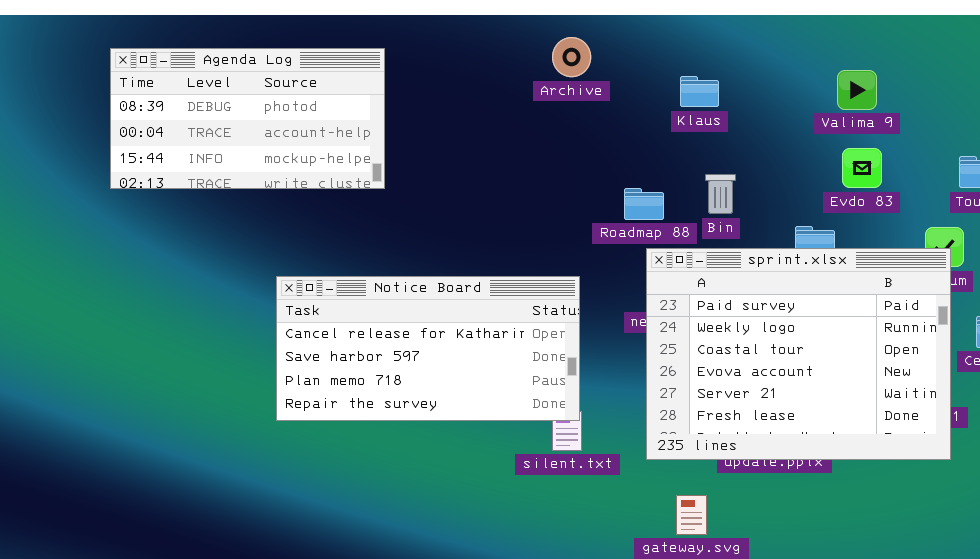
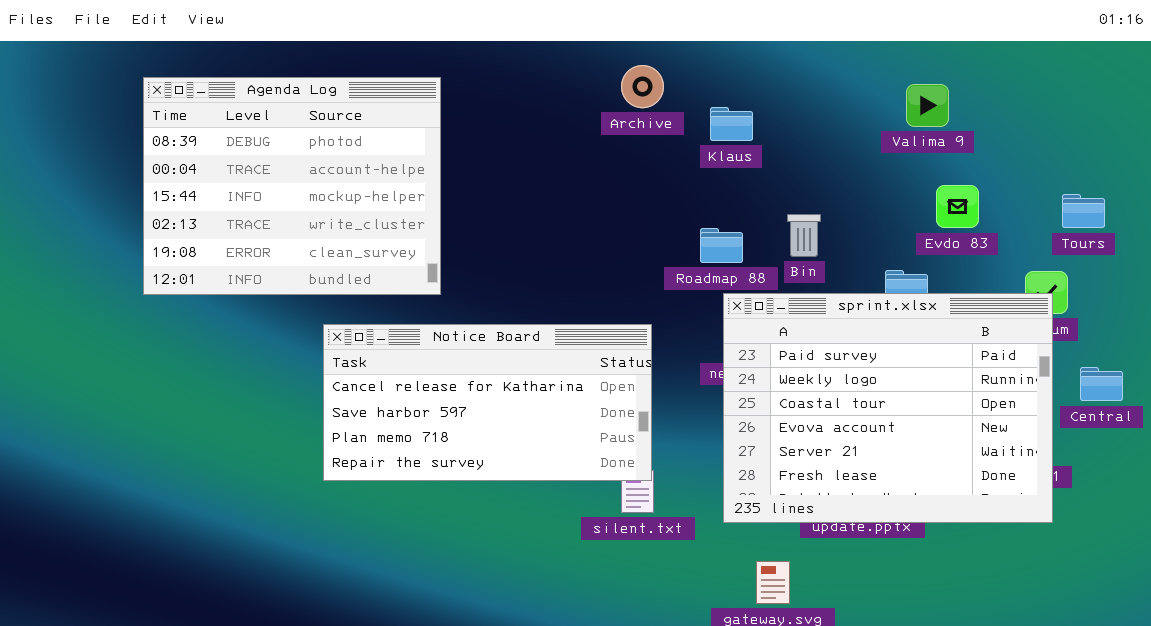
Agenda Log: [110,48,385,189] -> [143,77,441,295], resized
Valima 9: [837,70,877,110] -> [906,84,949,127], moved
Klaus: [680,76,719,107] -> [710,107,753,141], moved

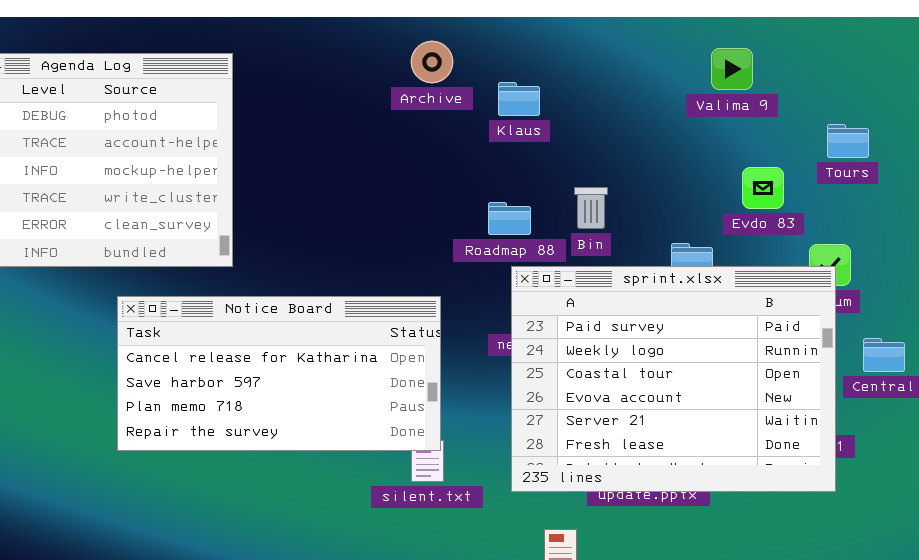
Valima 9: [906,84,949,127] -> [711,48,753,90], moved
Evdo 83: [936,185,979,228] -> [742,167,784,209], moved
Tours: [1062,194,1105,228] -> [827,124,869,158], moved

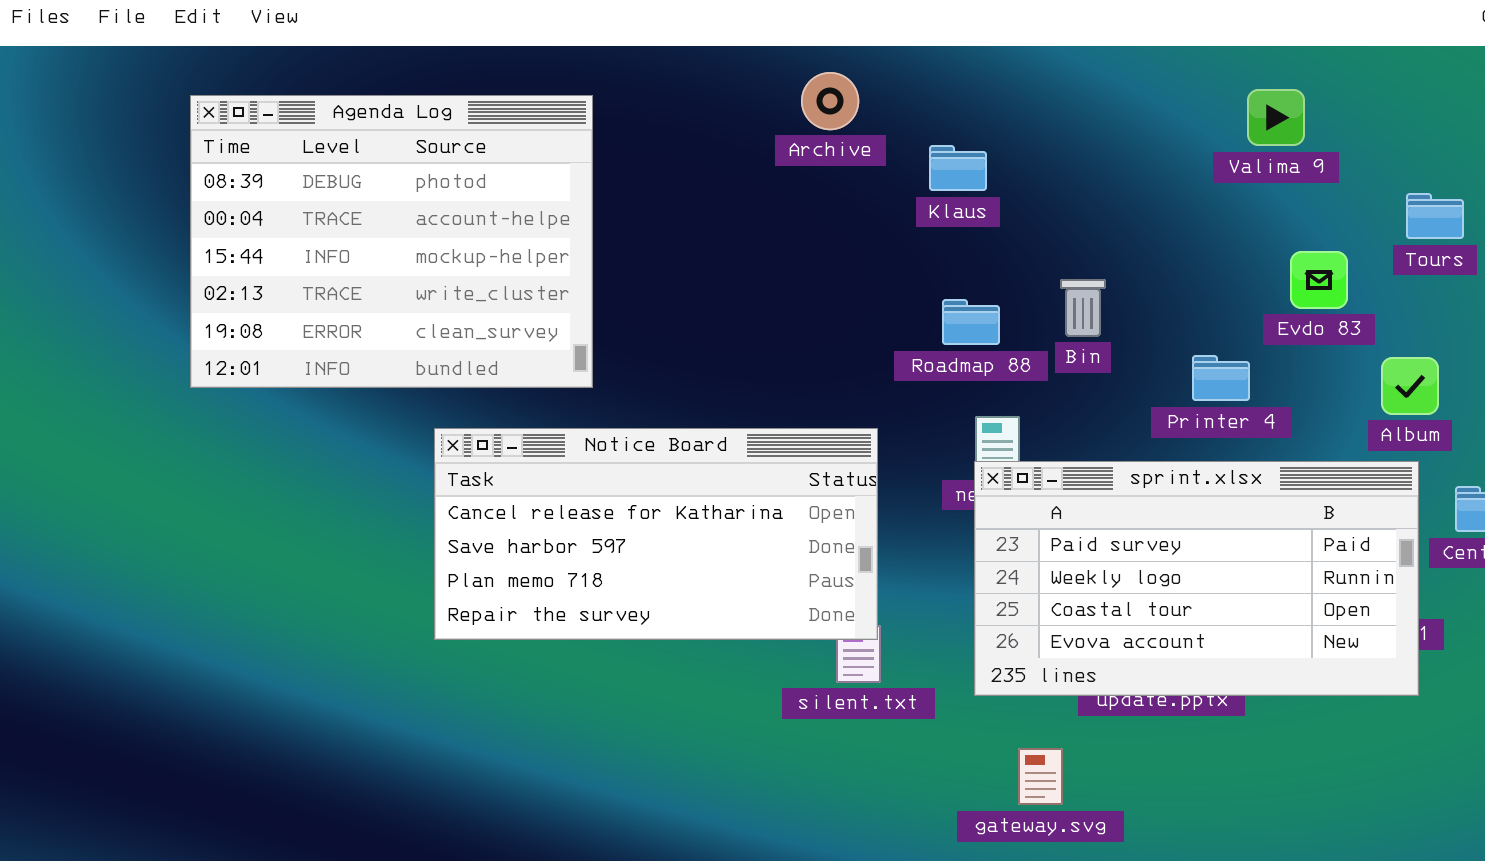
Archive: [411,41,453,83] -> [801,72,859,130], moved
Klaus: [498,82,540,116] -> [929,145,987,191], moved
sprint.xlsx: [511,266,836,492] -> [974,461,1419,696], resized

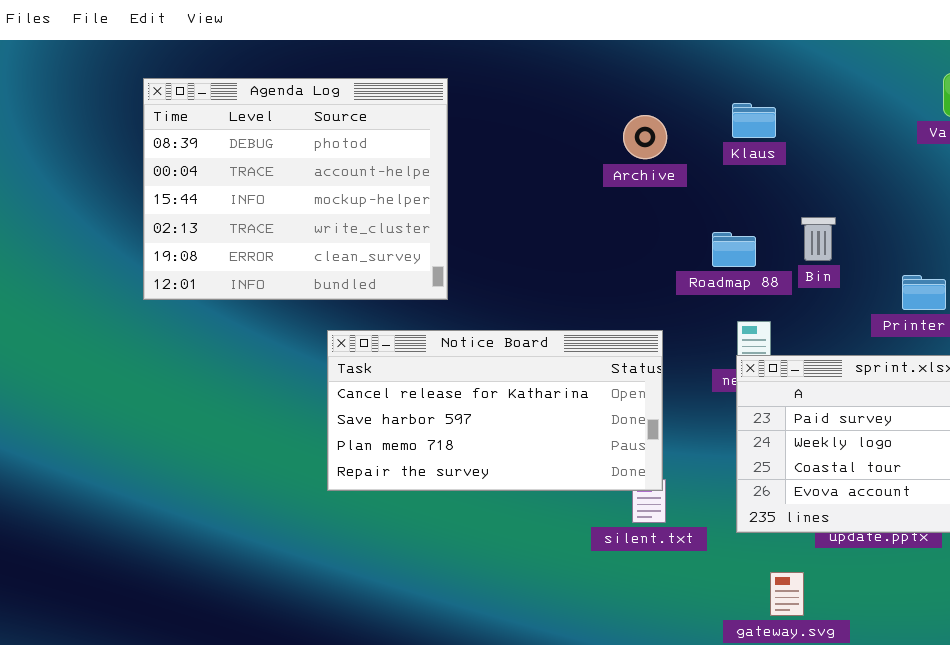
Archive: [801,72,859,130] -> [623,115,667,159], moved
Klaus: [929,145,987,191] -> [732,103,776,138], moved

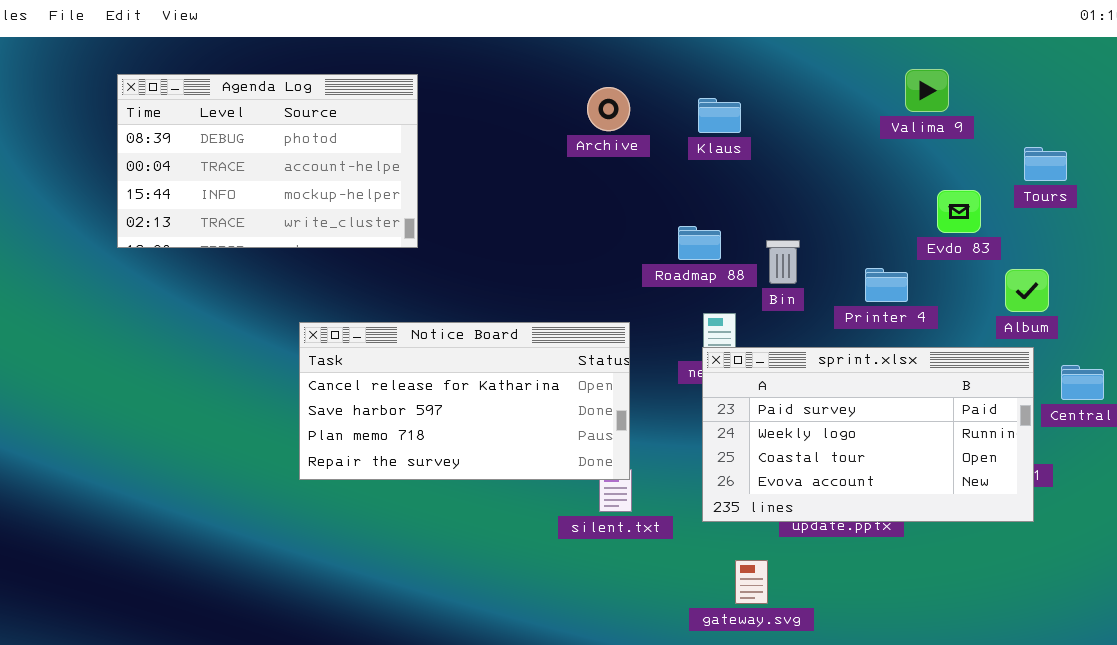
Agenda Log: [143,78,448,300] -> [117,74,418,248], resized
Archive: [623,115,667,159] -> [587,87,630,131], moved
Bin: [801,217,836,261] -> [766,240,800,284], moved

